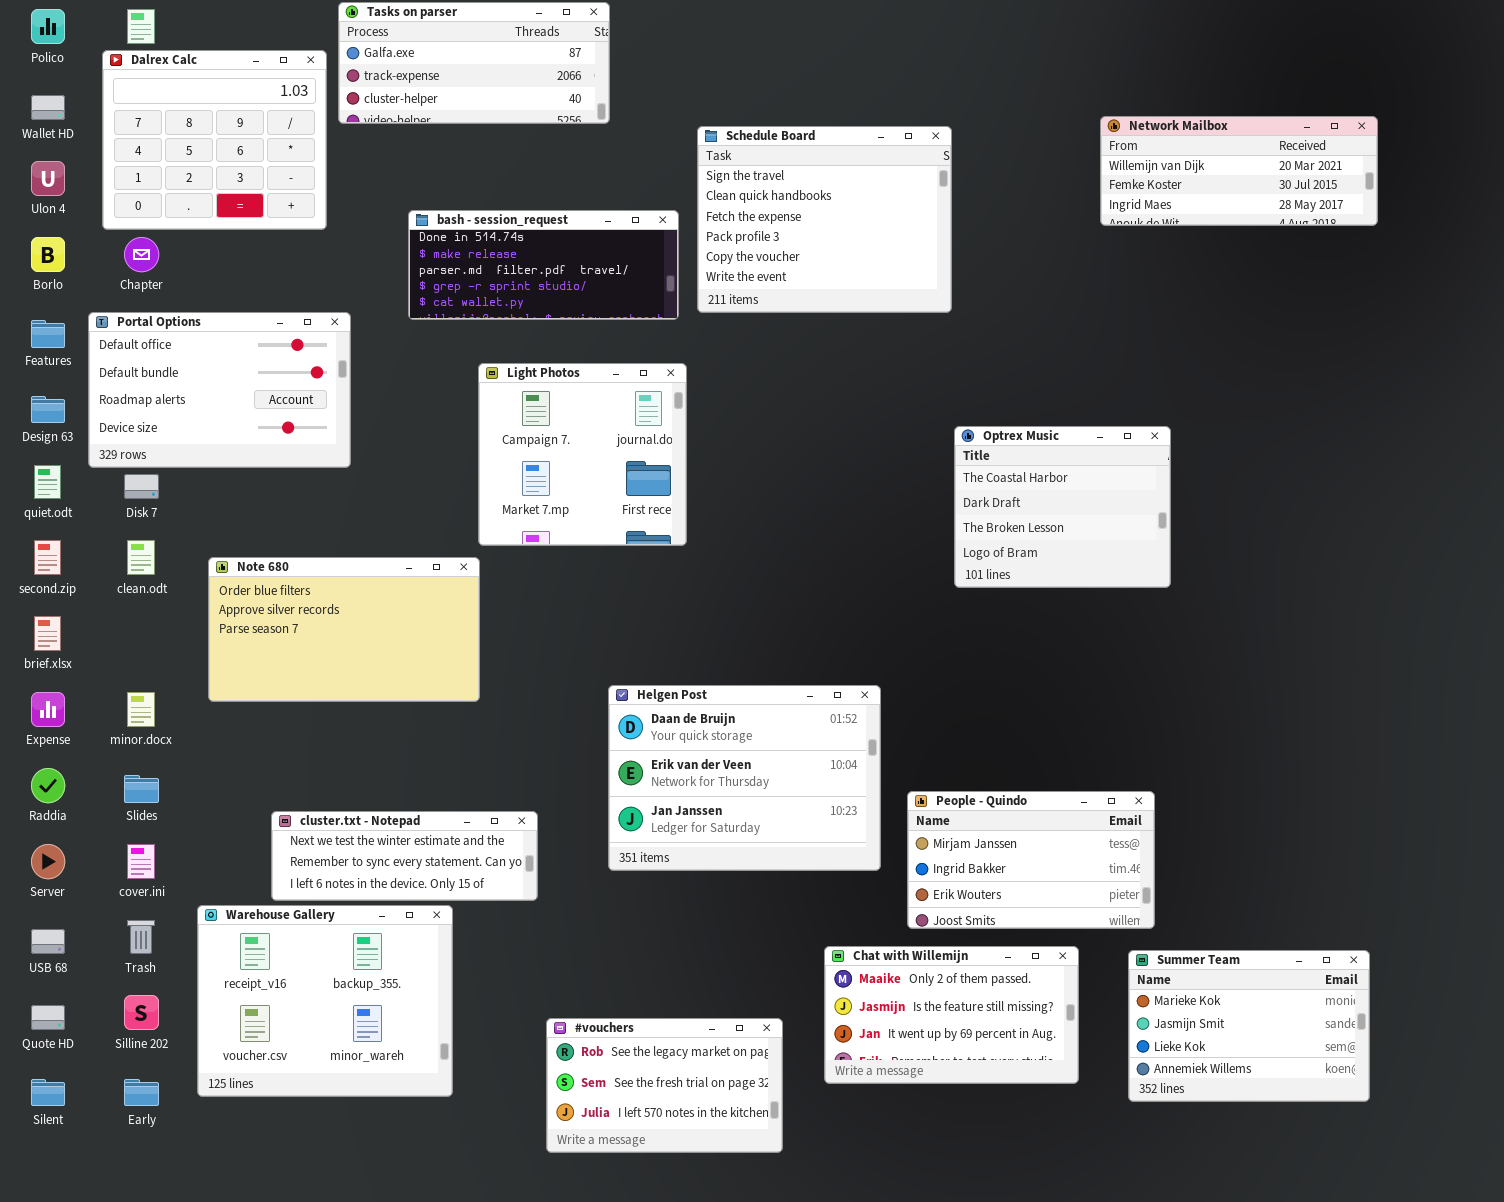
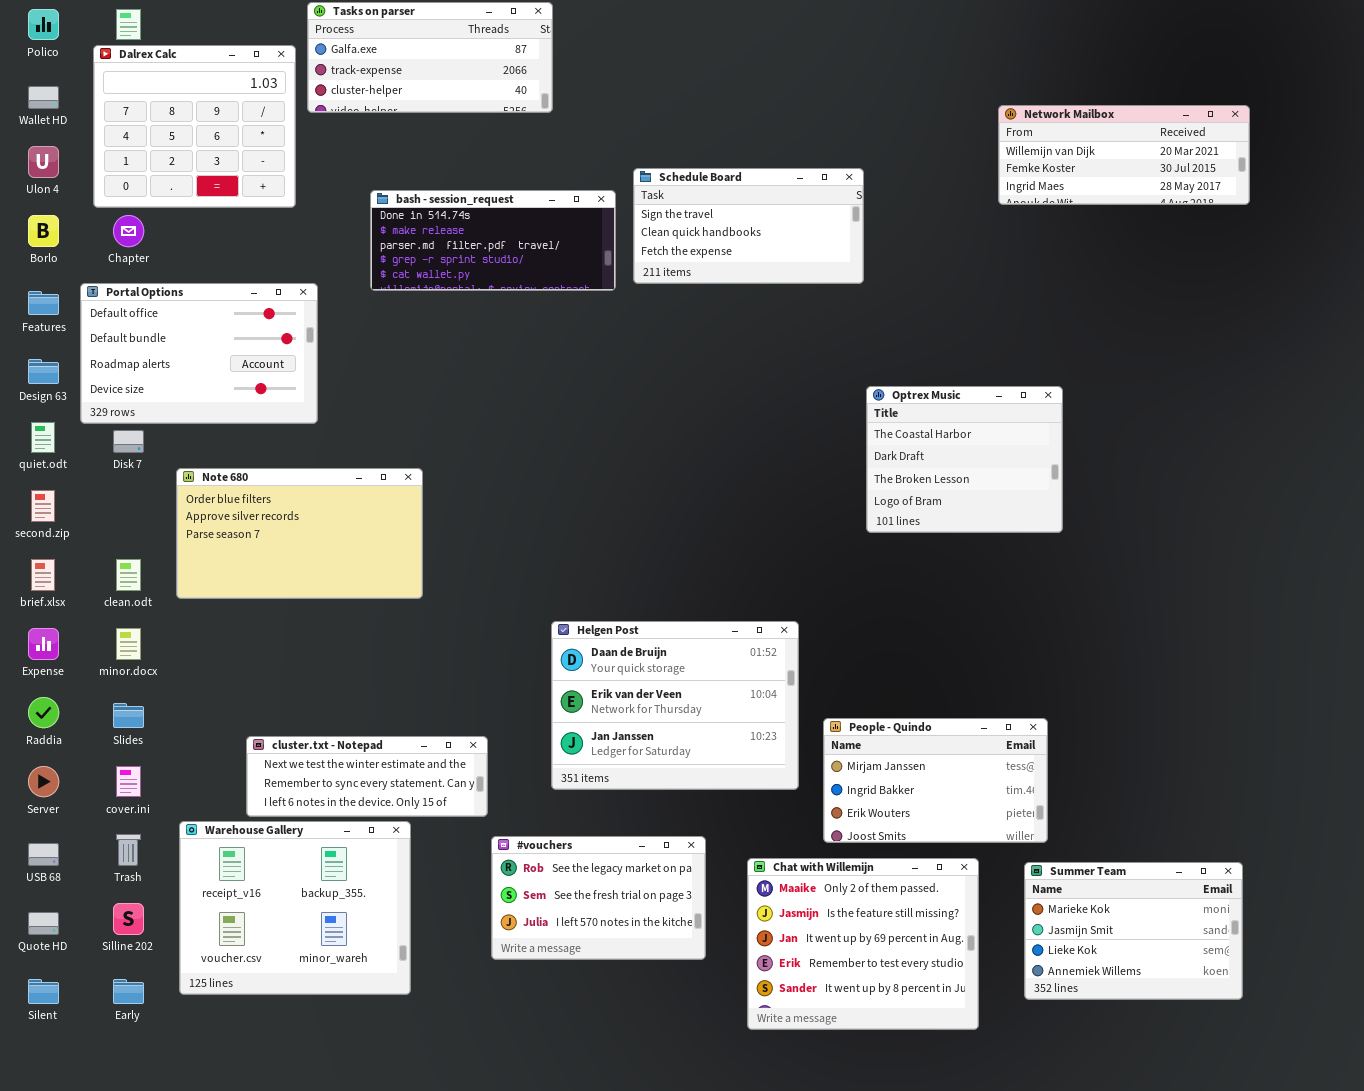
Schedule Board: [697,126,952,313] -> [633,168,864,284], resized
Light Photos: [478,363,687,546] -> none, closed
clean.odt: [127,540,155,575] -> [116,559,141,591], moved
Note 680: [208,557,480,702] -> [176,468,423,599], moved
Chat with Willemijn: [824,946,1079,1084] -> [747,858,979,1030], resized
#vouchers: [546,1018,783,1153] -> [491,836,706,960], moved

